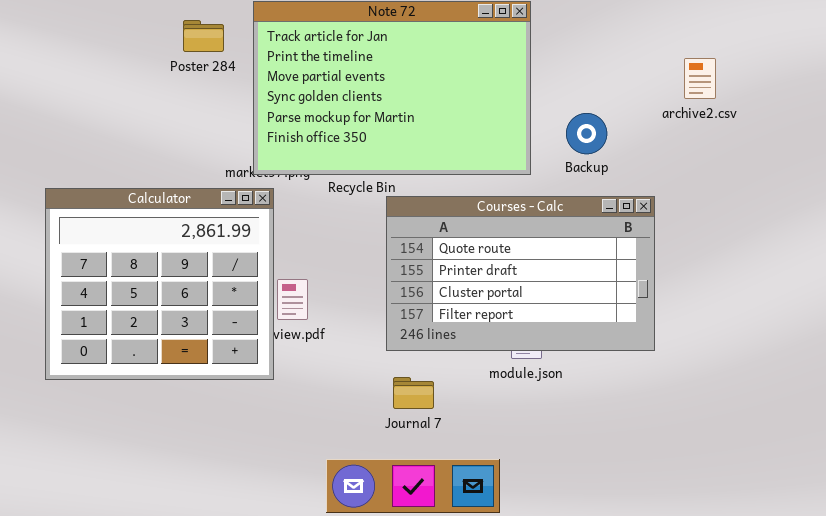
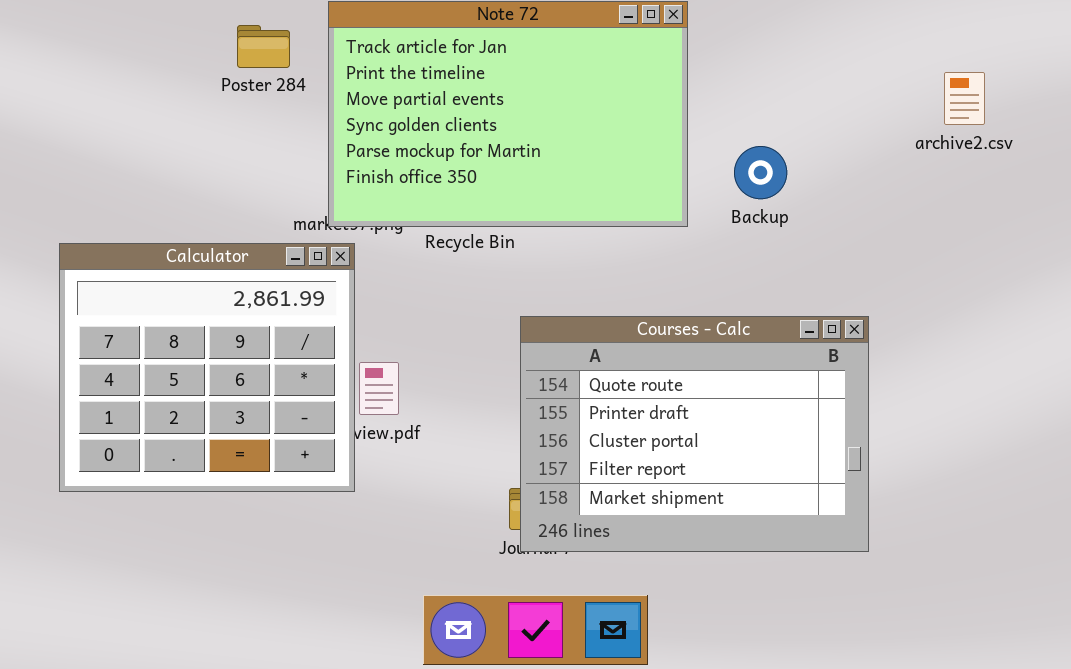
archive2.csv: [684,58,716,99] -> [944,72,985,125], moved
Courses - Calc: [386,196,655,351] -> [520,316,869,552], moved, resized

